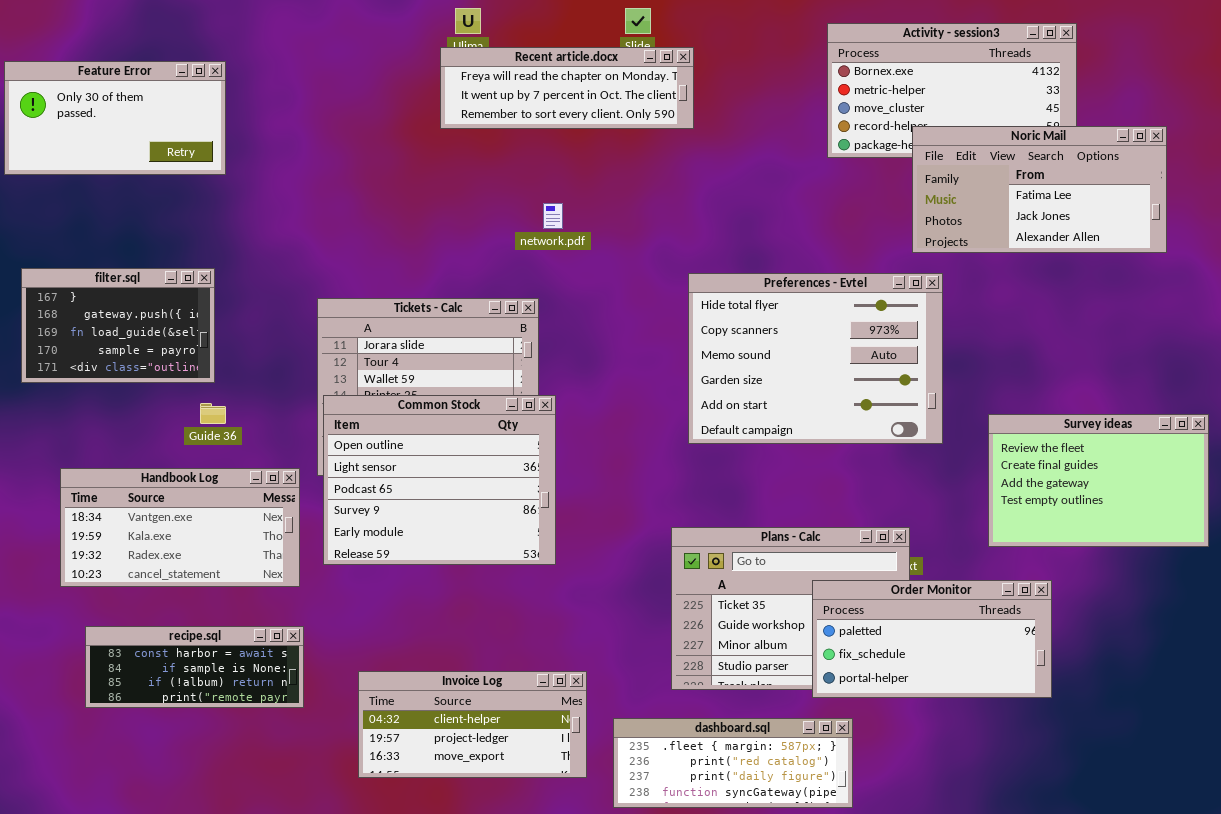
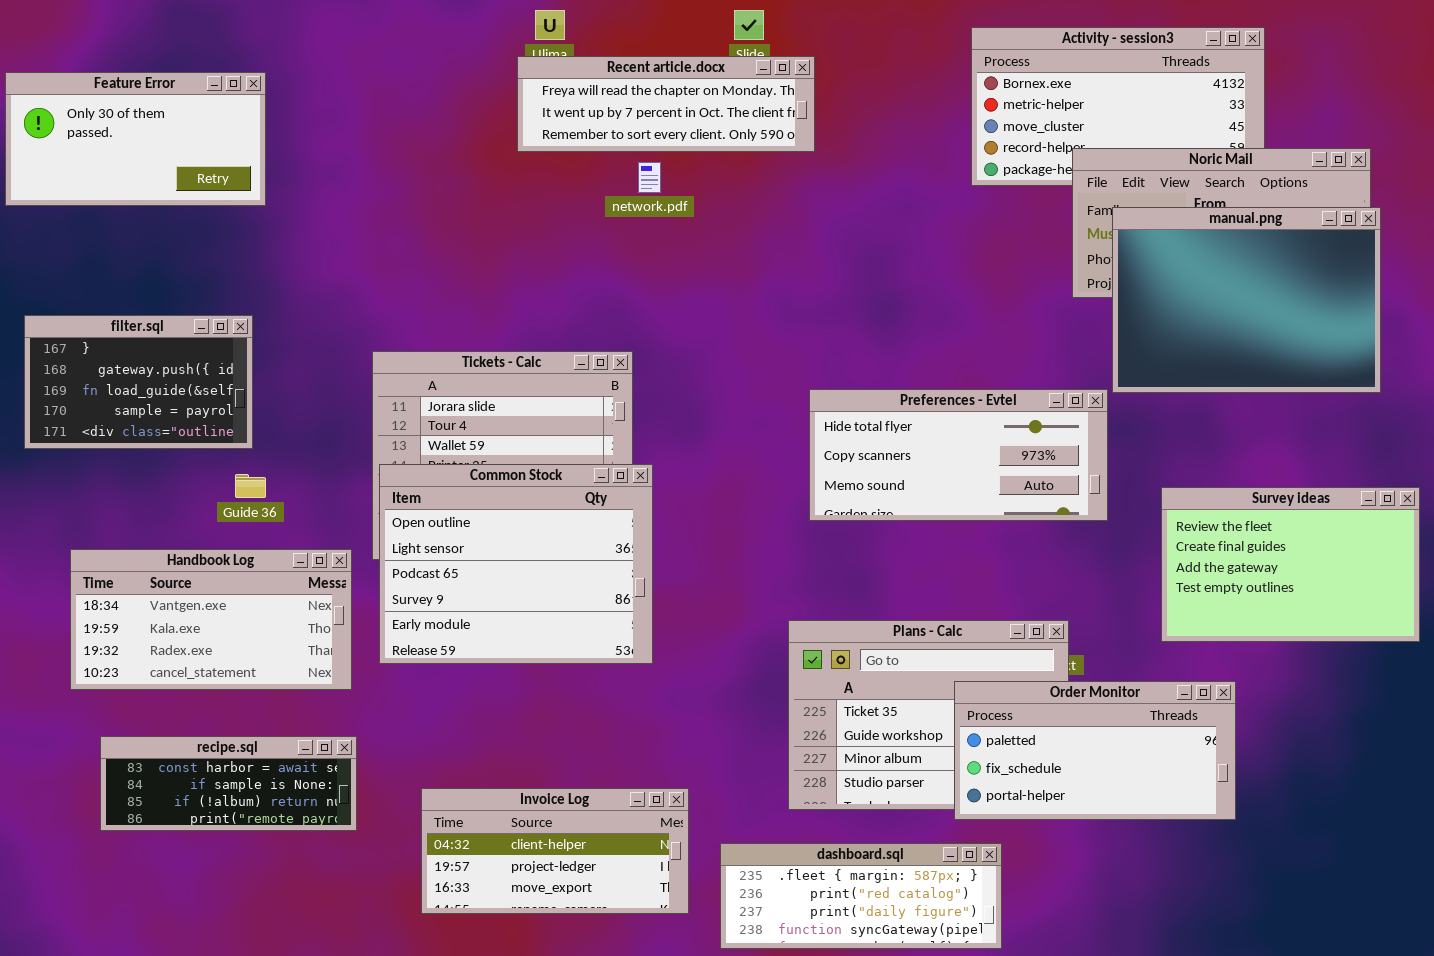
manual.png: none -> [1112,207,1381,393], opened
network.pdf: [543,203,563,229] -> [638,162,661,193], moved
Preferences - Evtel: [688,273,943,444] -> [809,389,1108,521], resized

